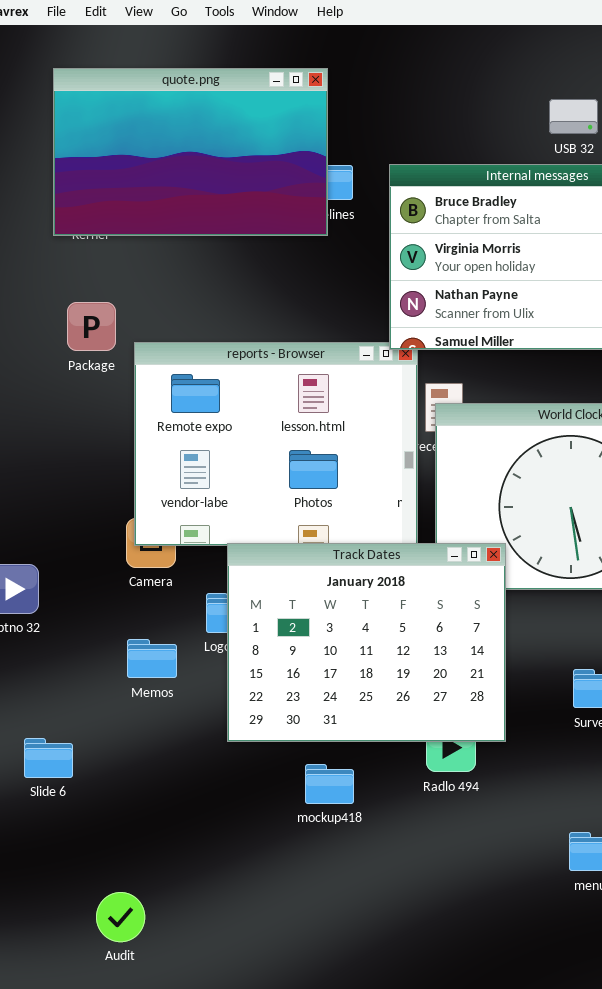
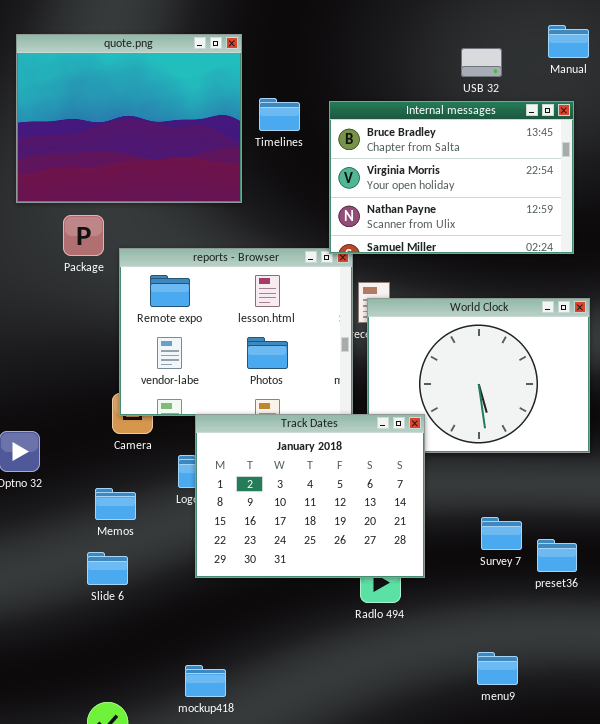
quote.png: [53,68,328,236] -> [16,34,242,203], moved, resized
Memos: [127,639,177,678] -> [95,488,136,520], moved
Slide 6: [24,738,73,778] -> [87,552,128,585], moved
mockup418: [305,764,354,804] -> [185,665,226,697], moved

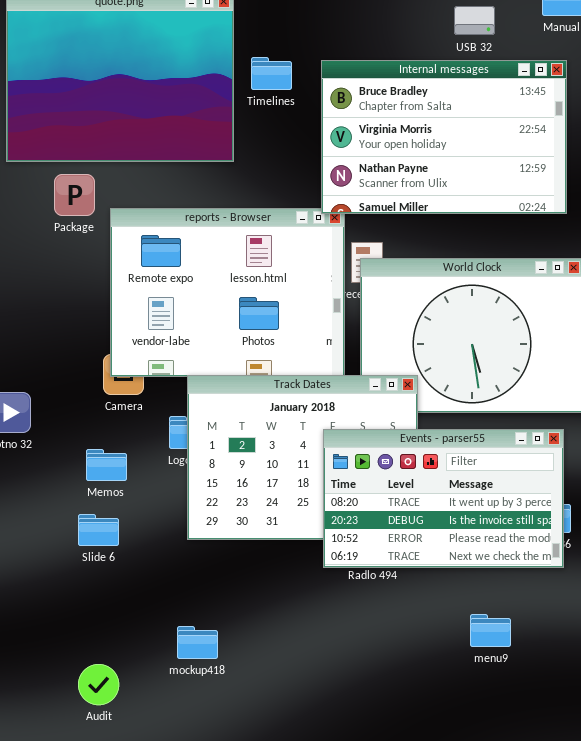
Events - parser55: none -> [323,429,564,568], opened

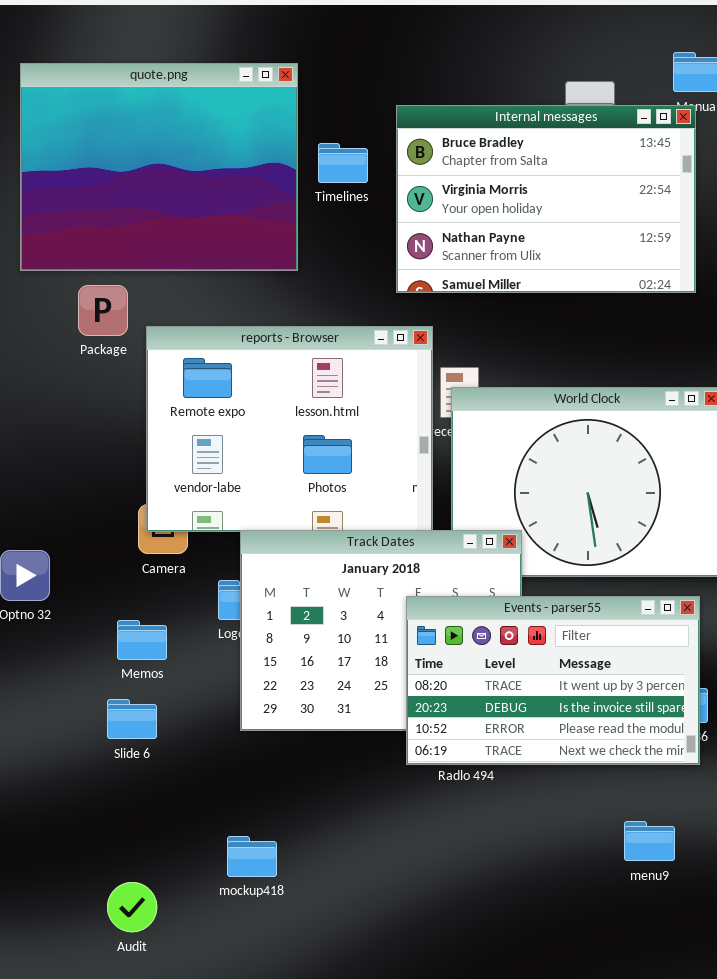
Internal messages: [321,60,567,214] -> [396,105,696,293], moved
menu9: [470,614,511,647] -> [624,821,675,861], moved

